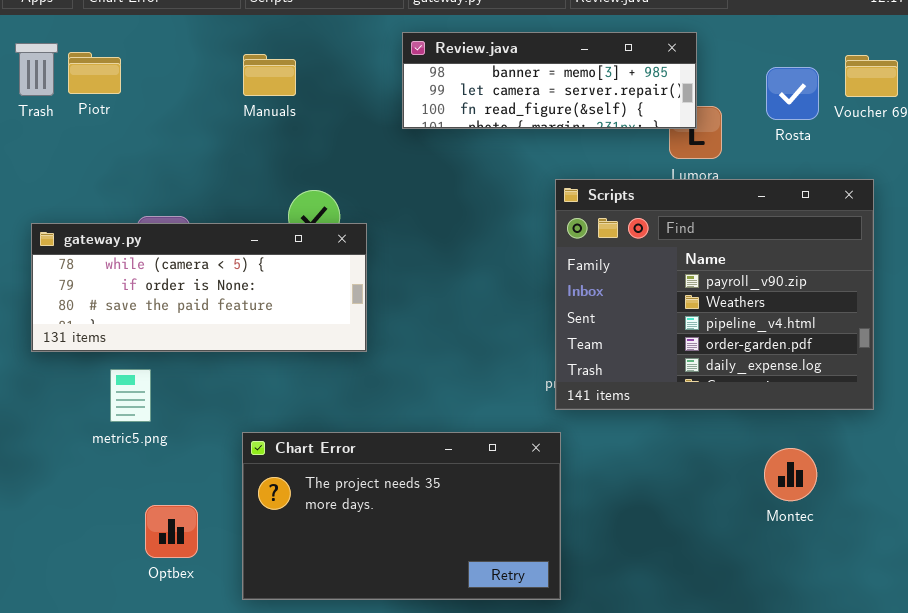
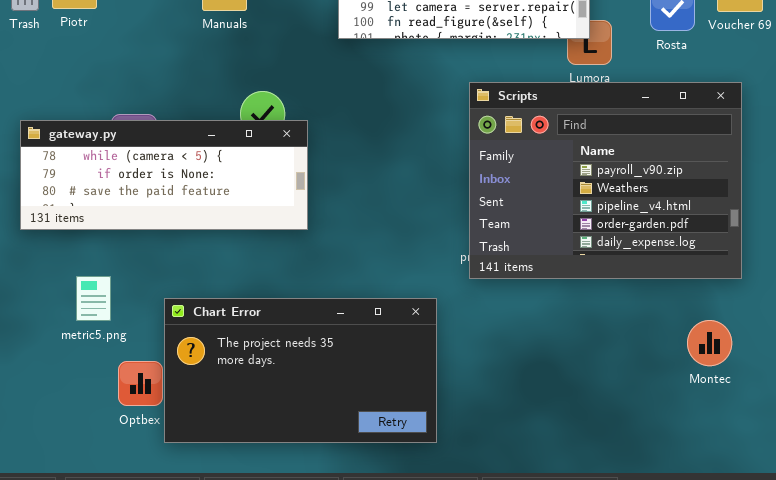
metric5.png: [110,369,151,422] -> [76,276,111,321], moved
Chart Error: [242,432,561,600] -> [164,298,437,443], moved
Montec: [764,448,817,501] -> [687,320,732,366], moved

